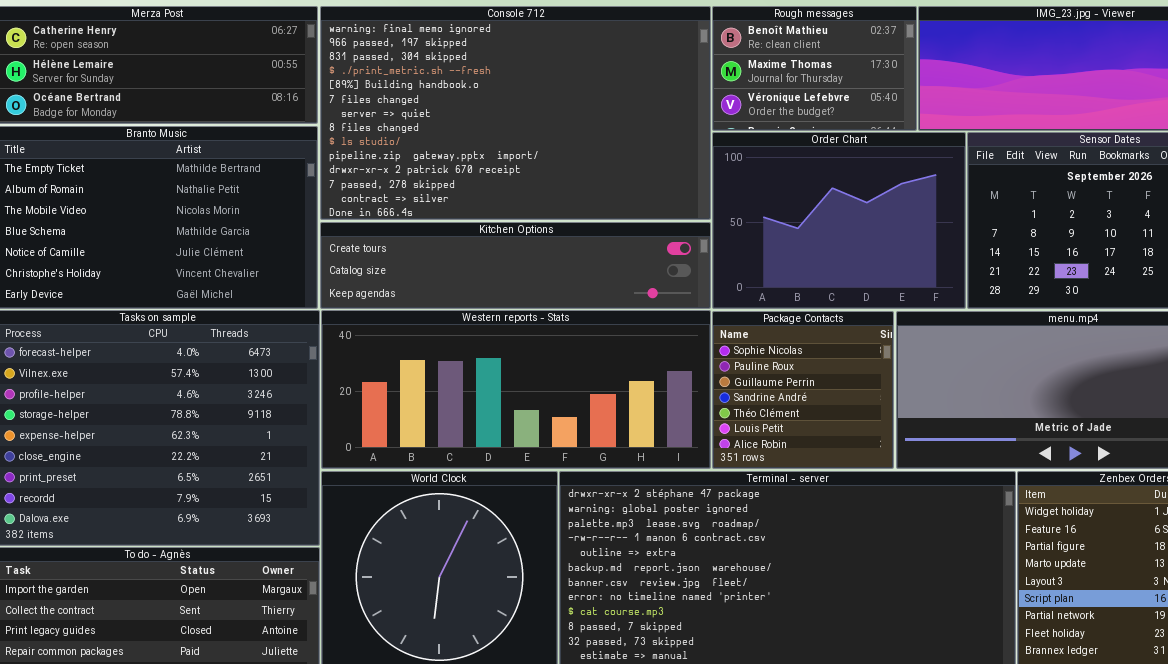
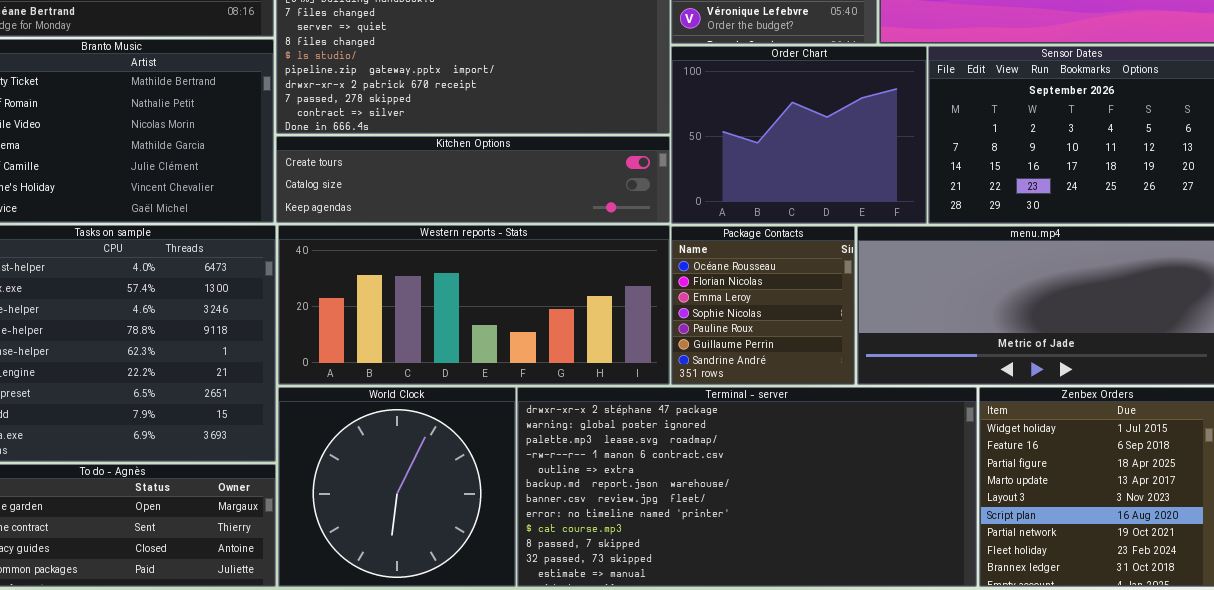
Package Contacts: [712,311,894,469] -> [671,226,855,385], scrolled up 3 rows

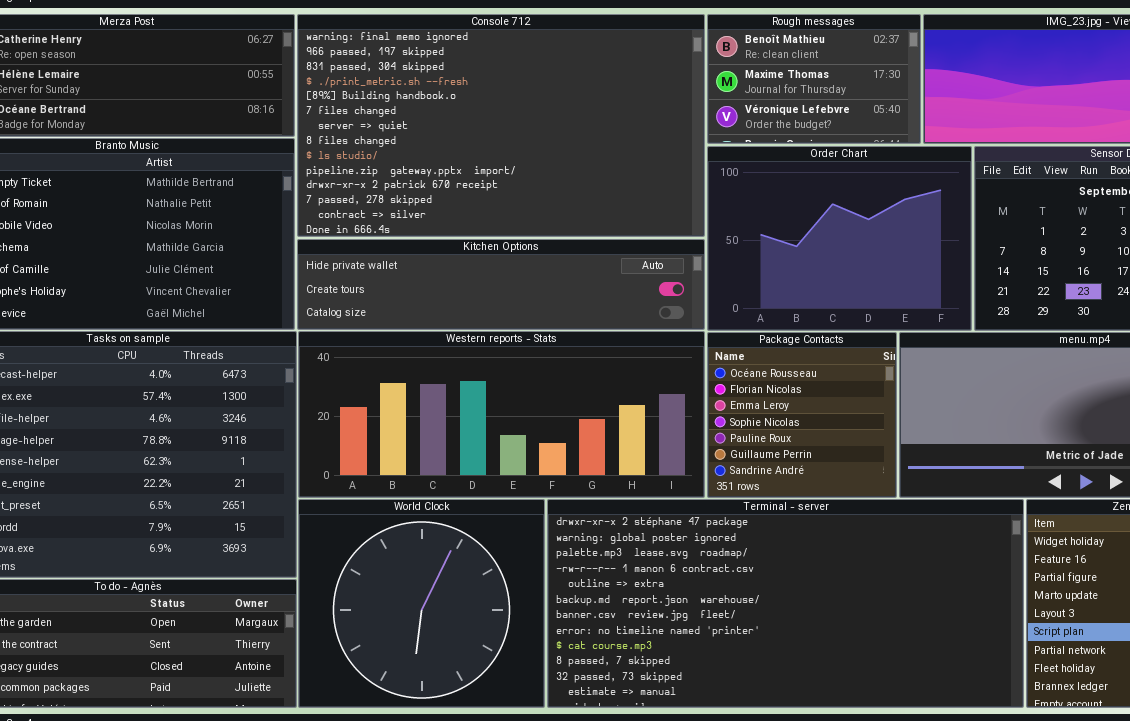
Kitchen Options: [276,136,670,223] -> [297,239,705,330], scrolled up 1 row

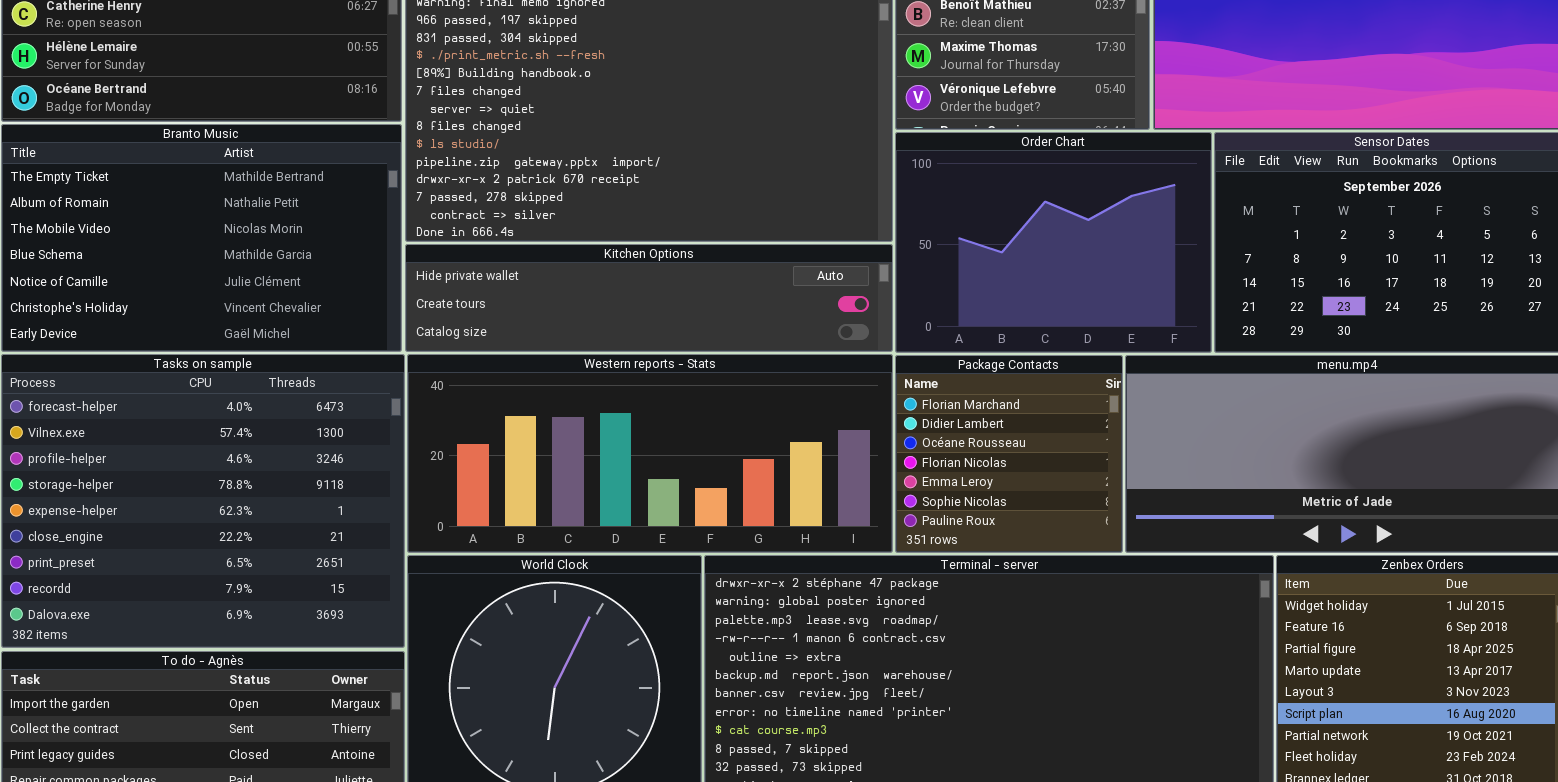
Package Contacts: [707,332,897,498] -> [895,355,1123,553], scrolled up 2 rows

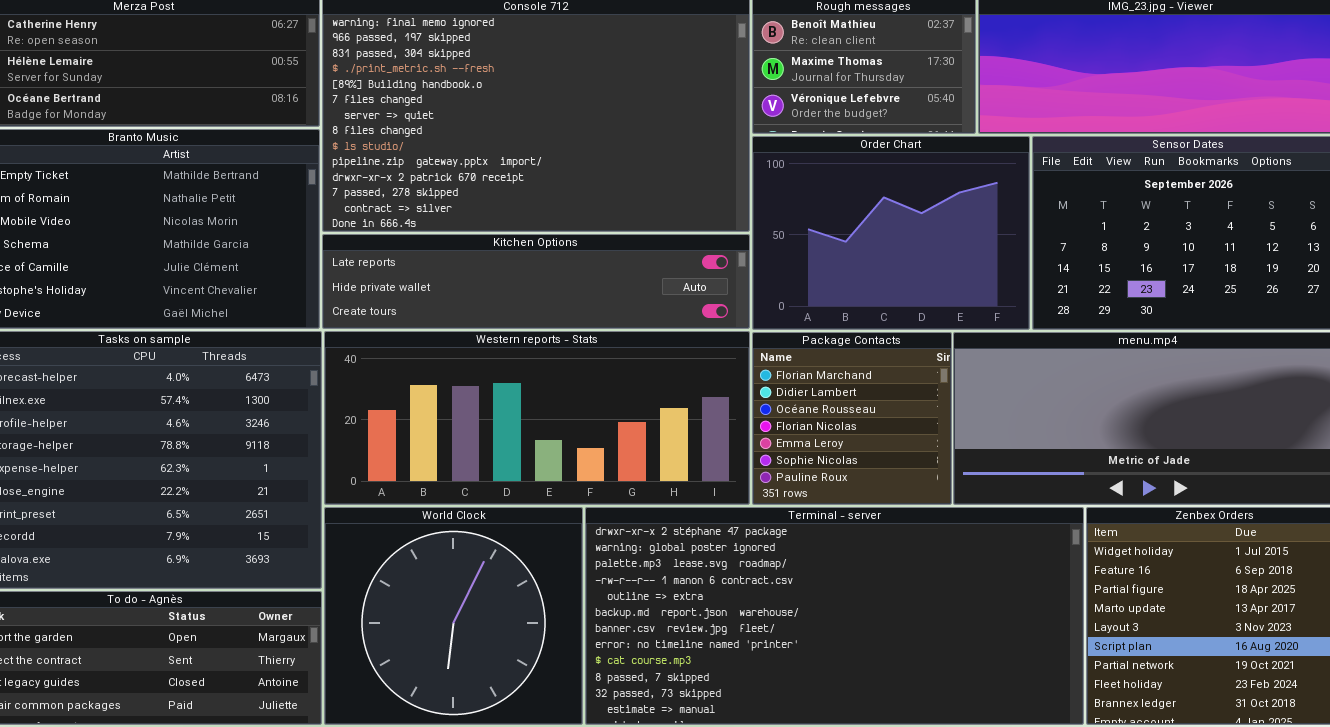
Kitchen Options: [405,244,893,352] -> [322,234,750,329], scrolled up 1 row

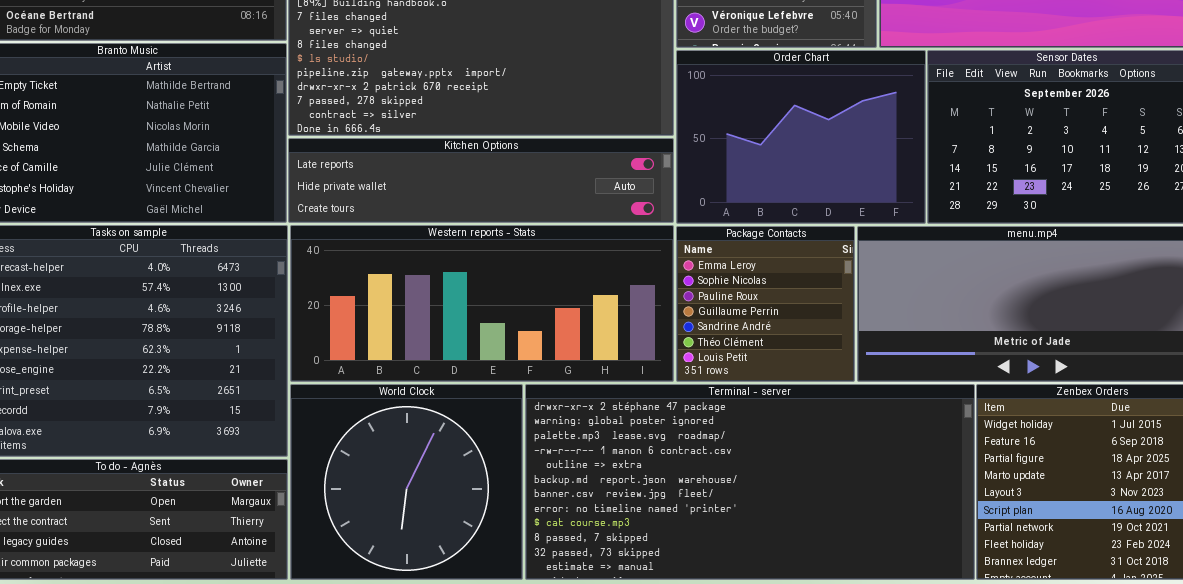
Package Contacts: [752,332,952,505] -> [676,226,855,382], scrolled down 4 rows

